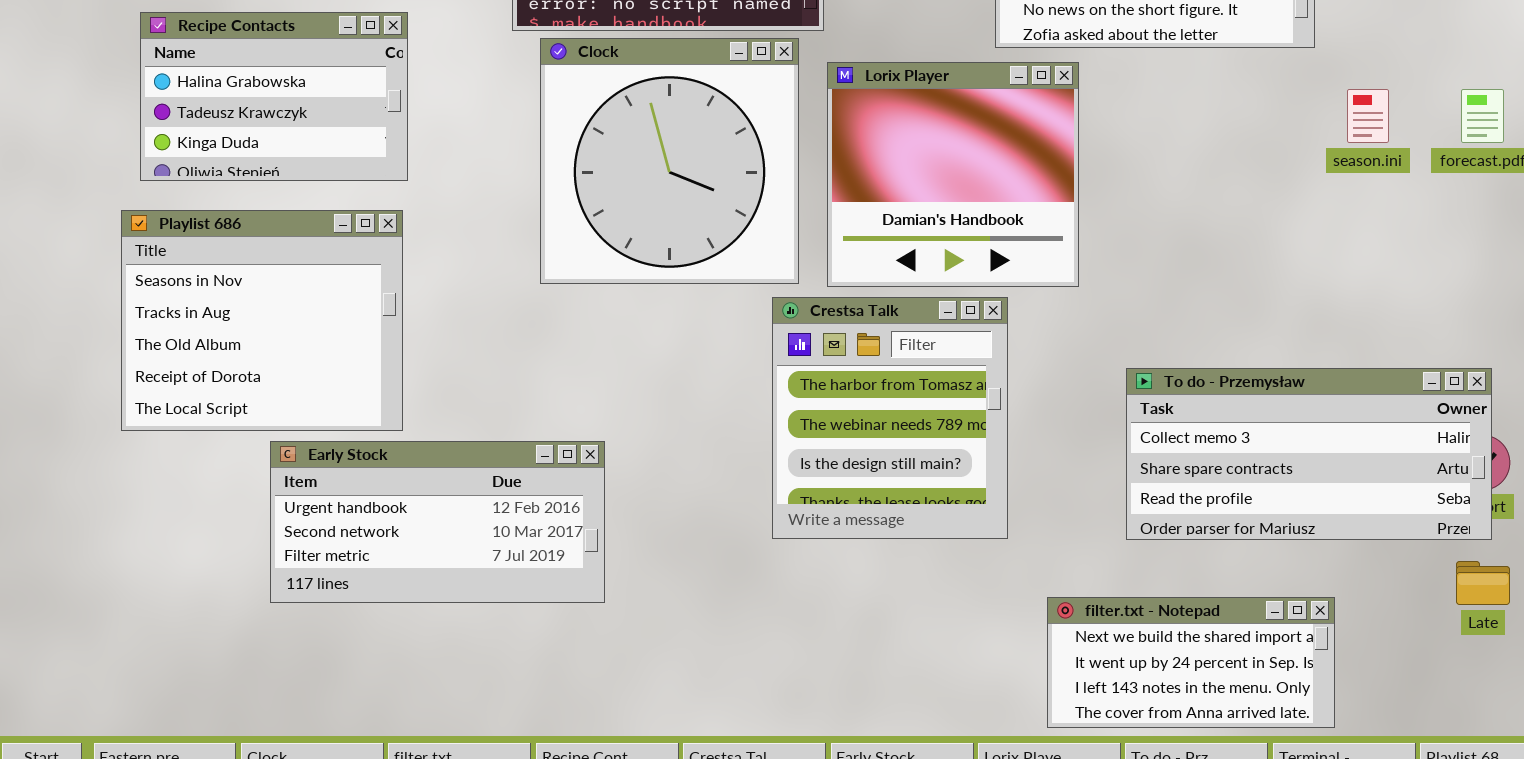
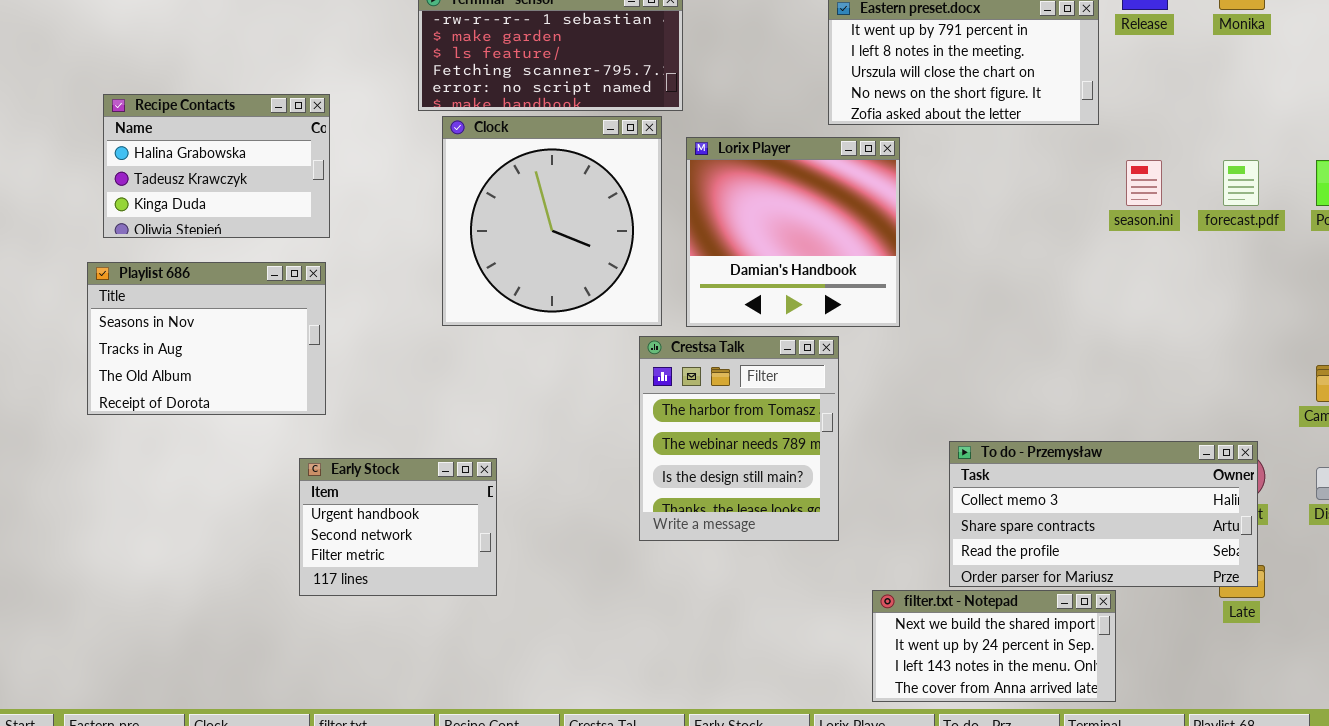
Playlist 686: [121,210,403,431] -> [87,262,326,415], resized
To do - Przemysław: [1126,368,1492,540] -> [949,441,1258,587], moved
Early Stock: [270,441,605,603] -> [299,458,497,596], resized

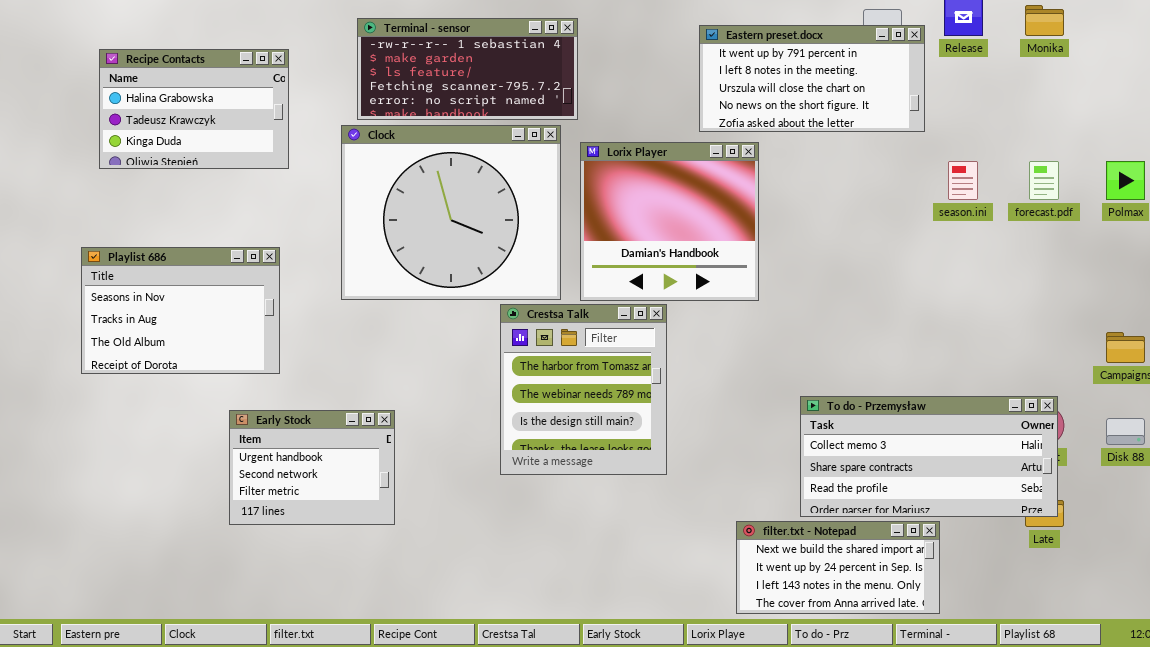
Recipe Contacts: [103,94,330,238] -> [99,49,289,169], moved
Clock: [442,116,662,326] -> [341,125,561,300], resized
Crestsa Talk: [639,336,839,541] -> [500,304,667,475], moved
Early Stock: [299,458,497,596] -> [229,410,395,525], moved

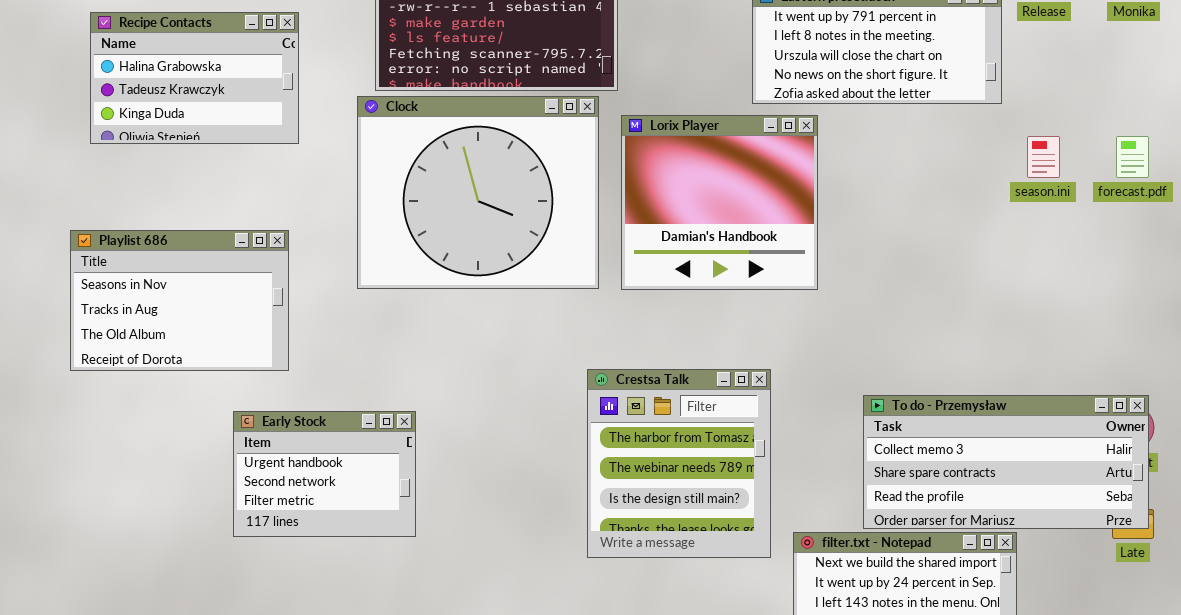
Crestsa Talk: [500,304,667,475] -> [587,369,771,558], moved

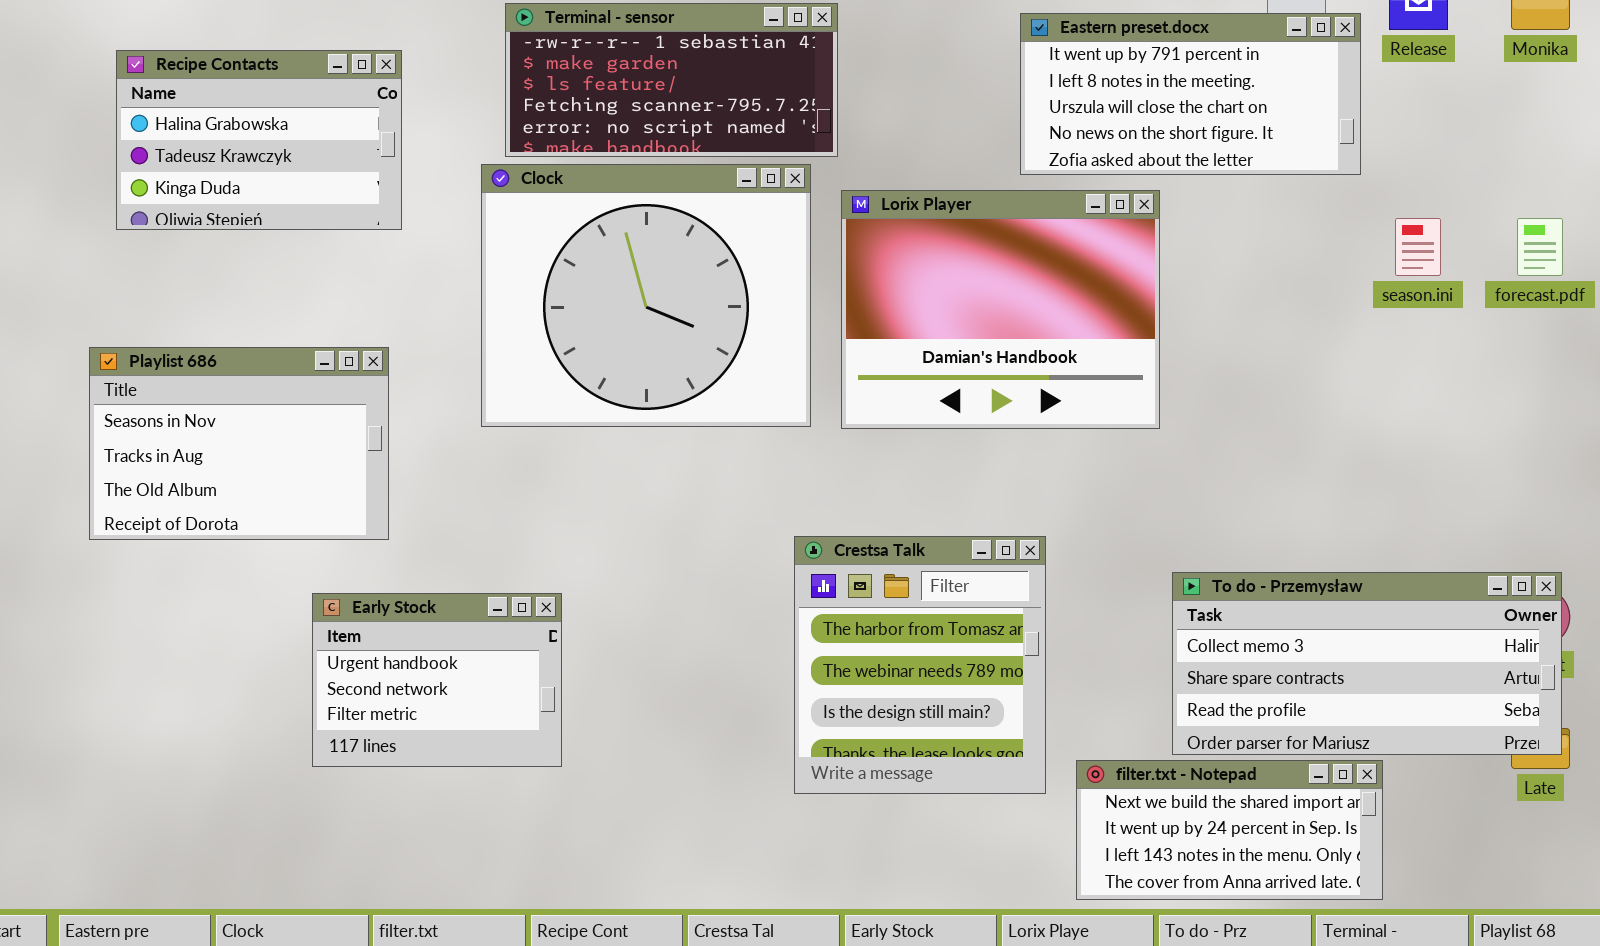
Lorix Player: [621,115,818,290] -> [841,190,1160,429], resized

